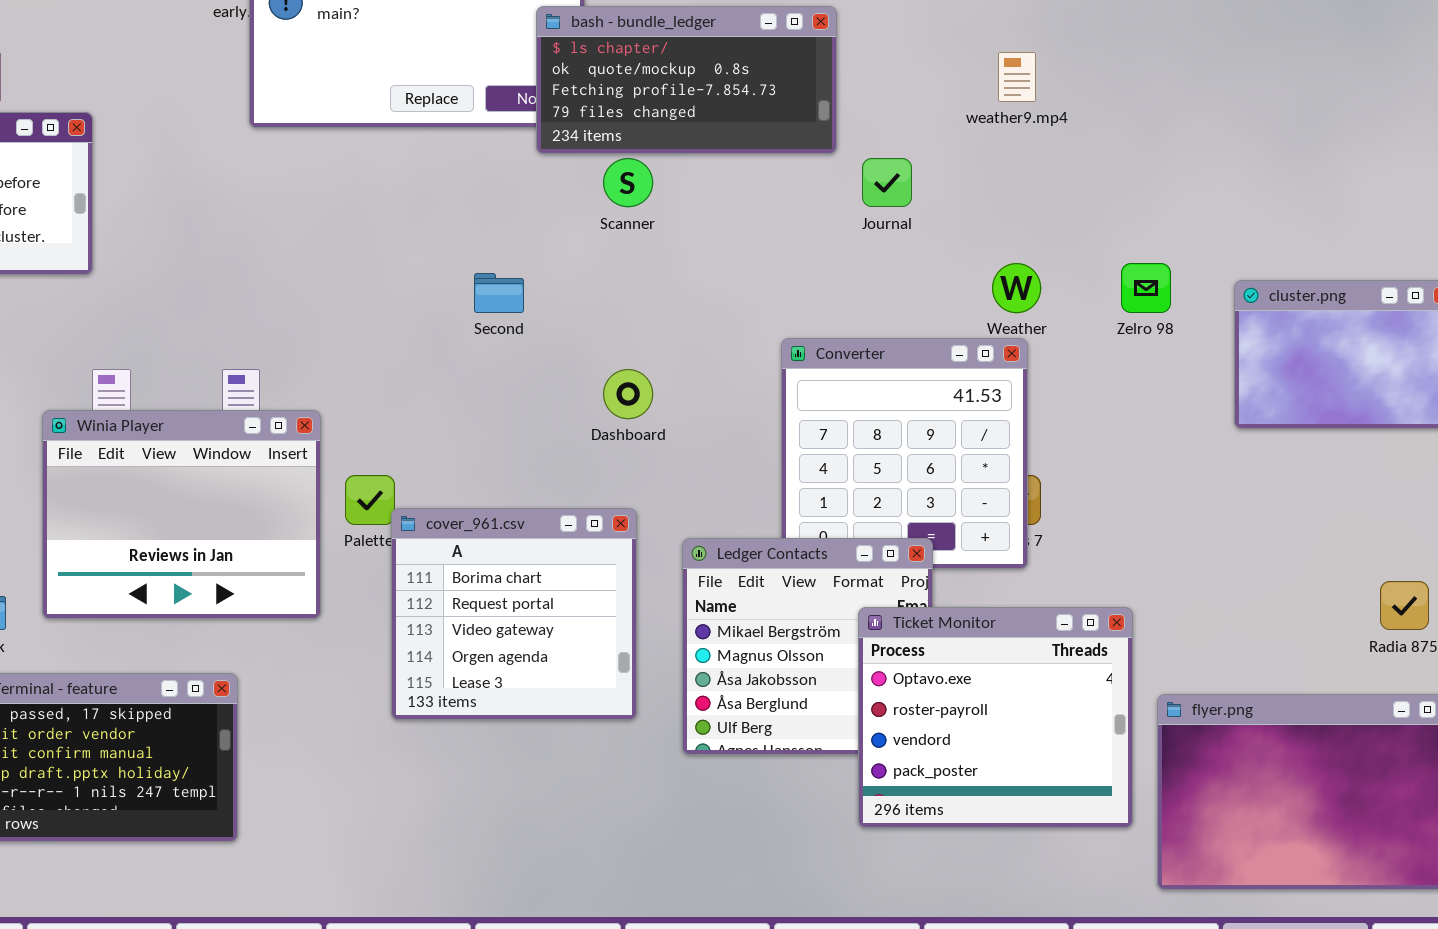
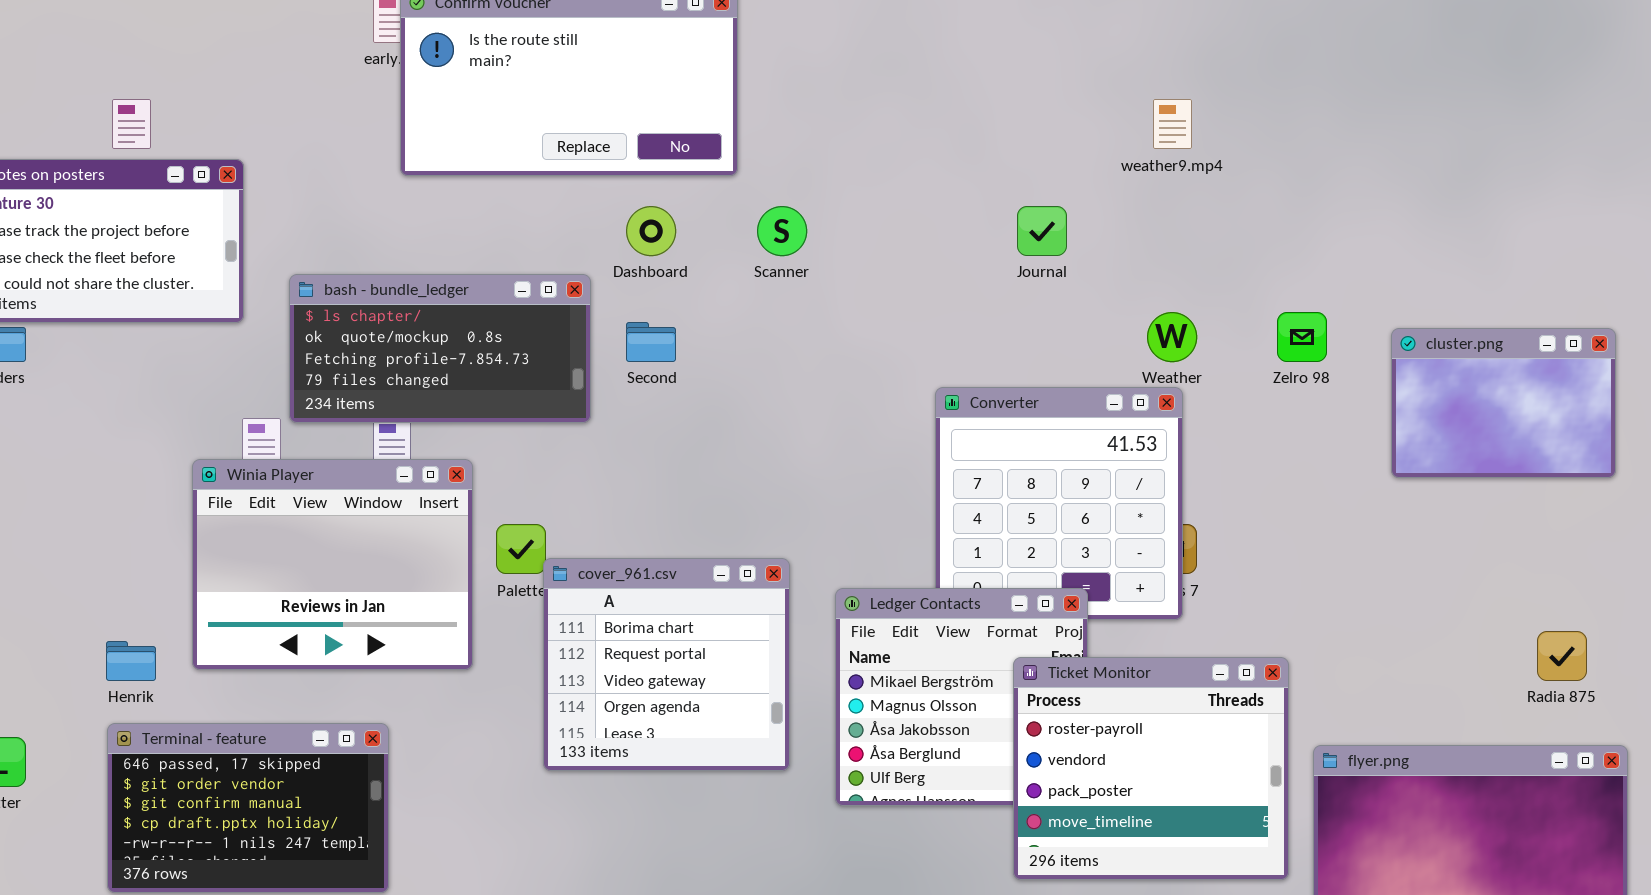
bash - bundle_ledger: [536,6,837,154] -> [289,274,591,423], moved
Dashboard: [603,369,653,419] -> [626,206,676,256], moved
Ticket Monitor: [858,607,1133,828] -> [1013,657,1289,880], scrolled down 1 row

